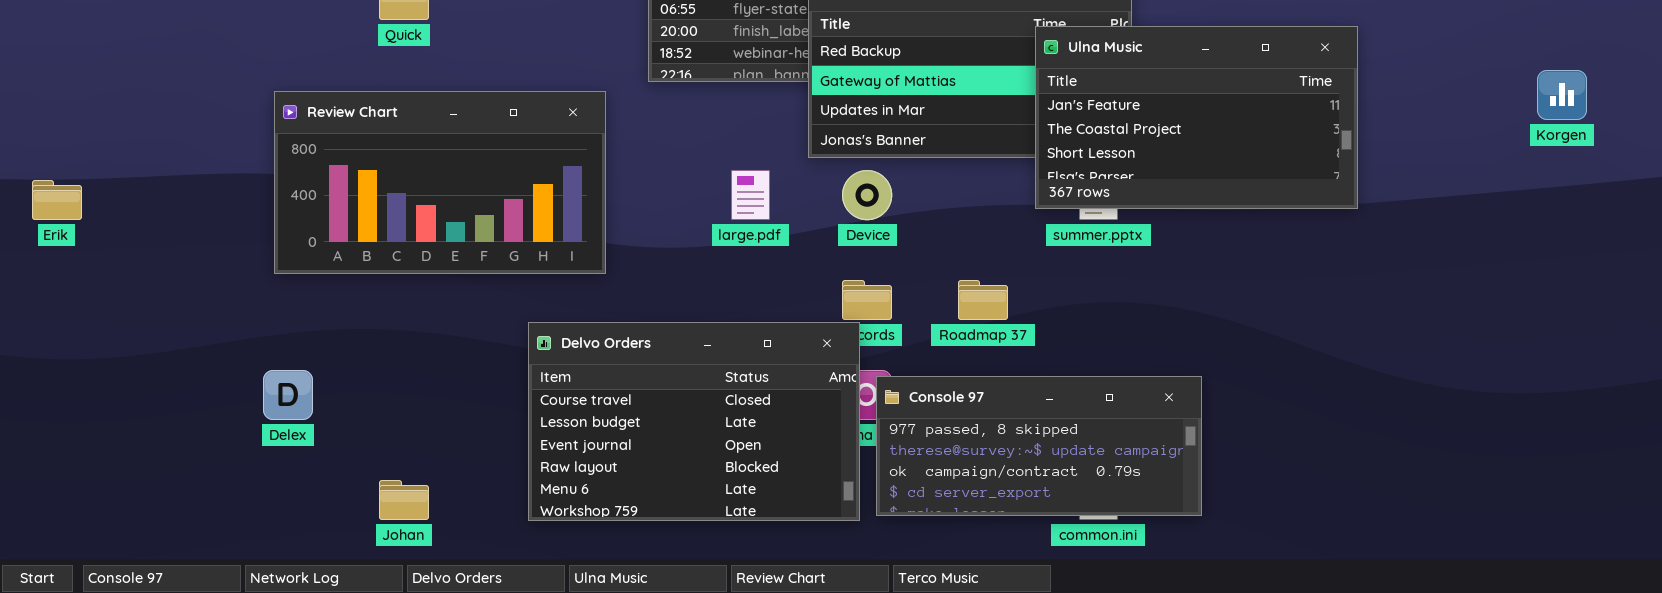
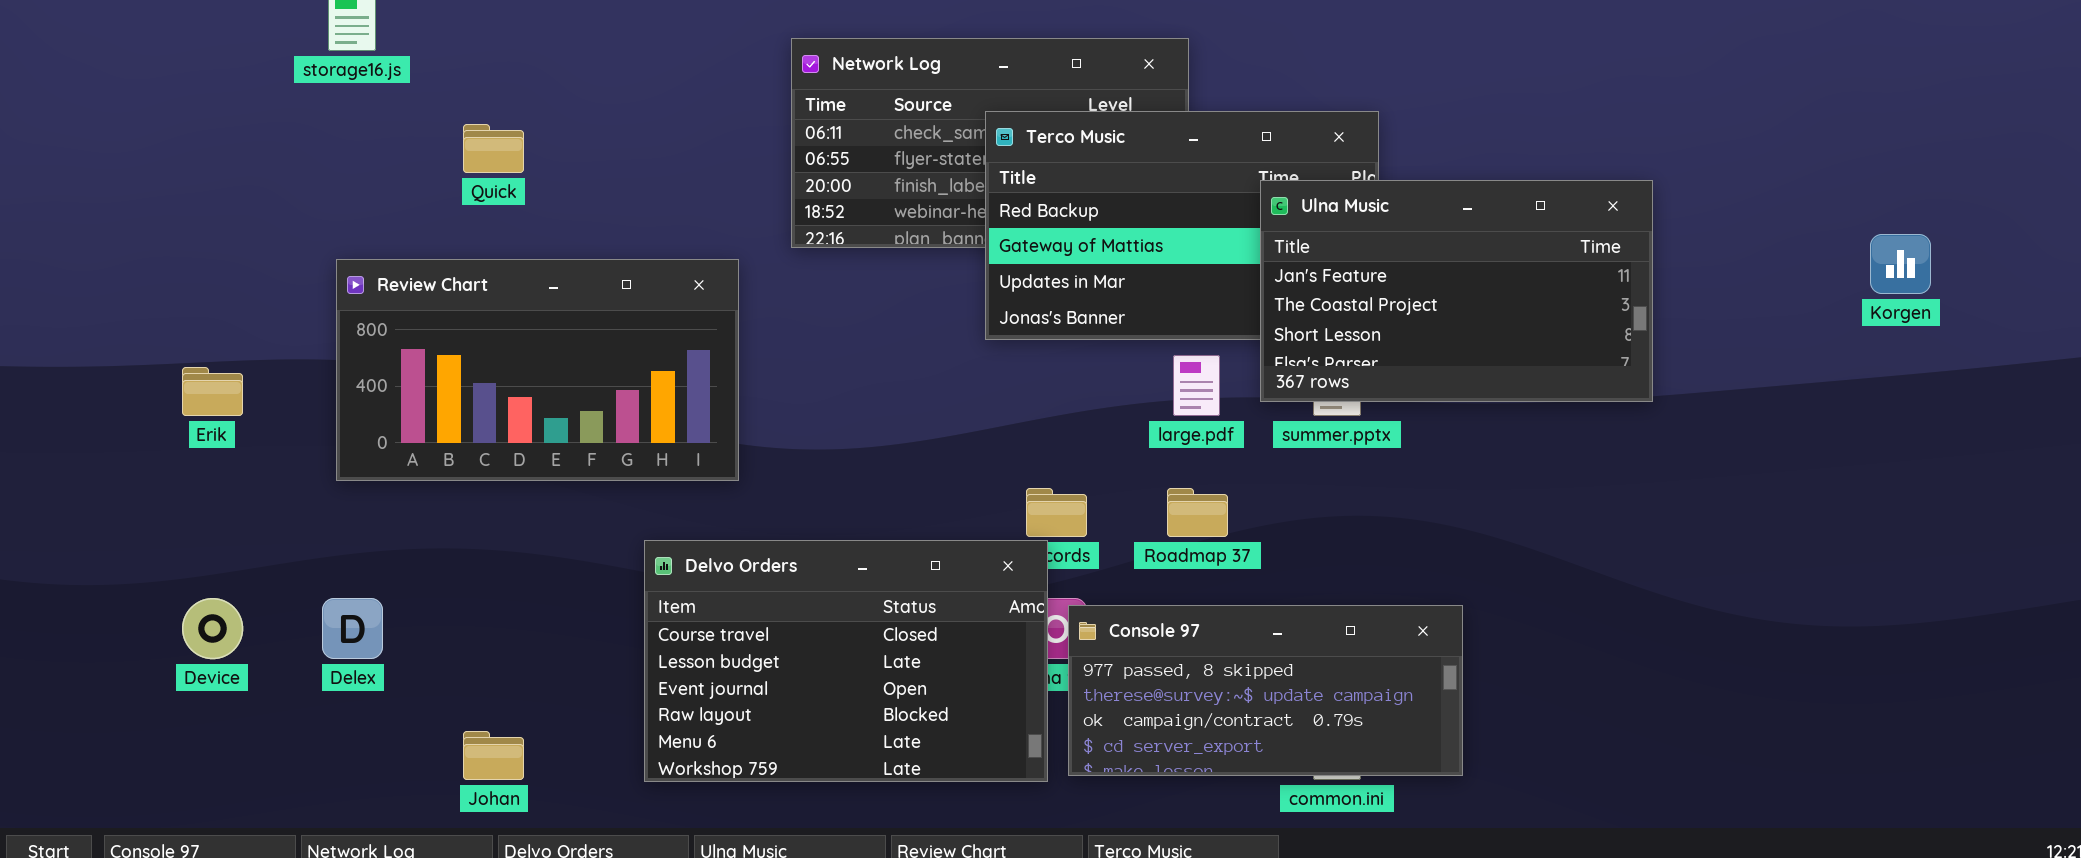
large.pdf: [731,170,770,220] -> [1173,355,1220,416], moved
Device: [842,170,892,220] -> [182,598,243,659], moved
Erik: [32,180,82,220] -> [182,367,243,416], moved

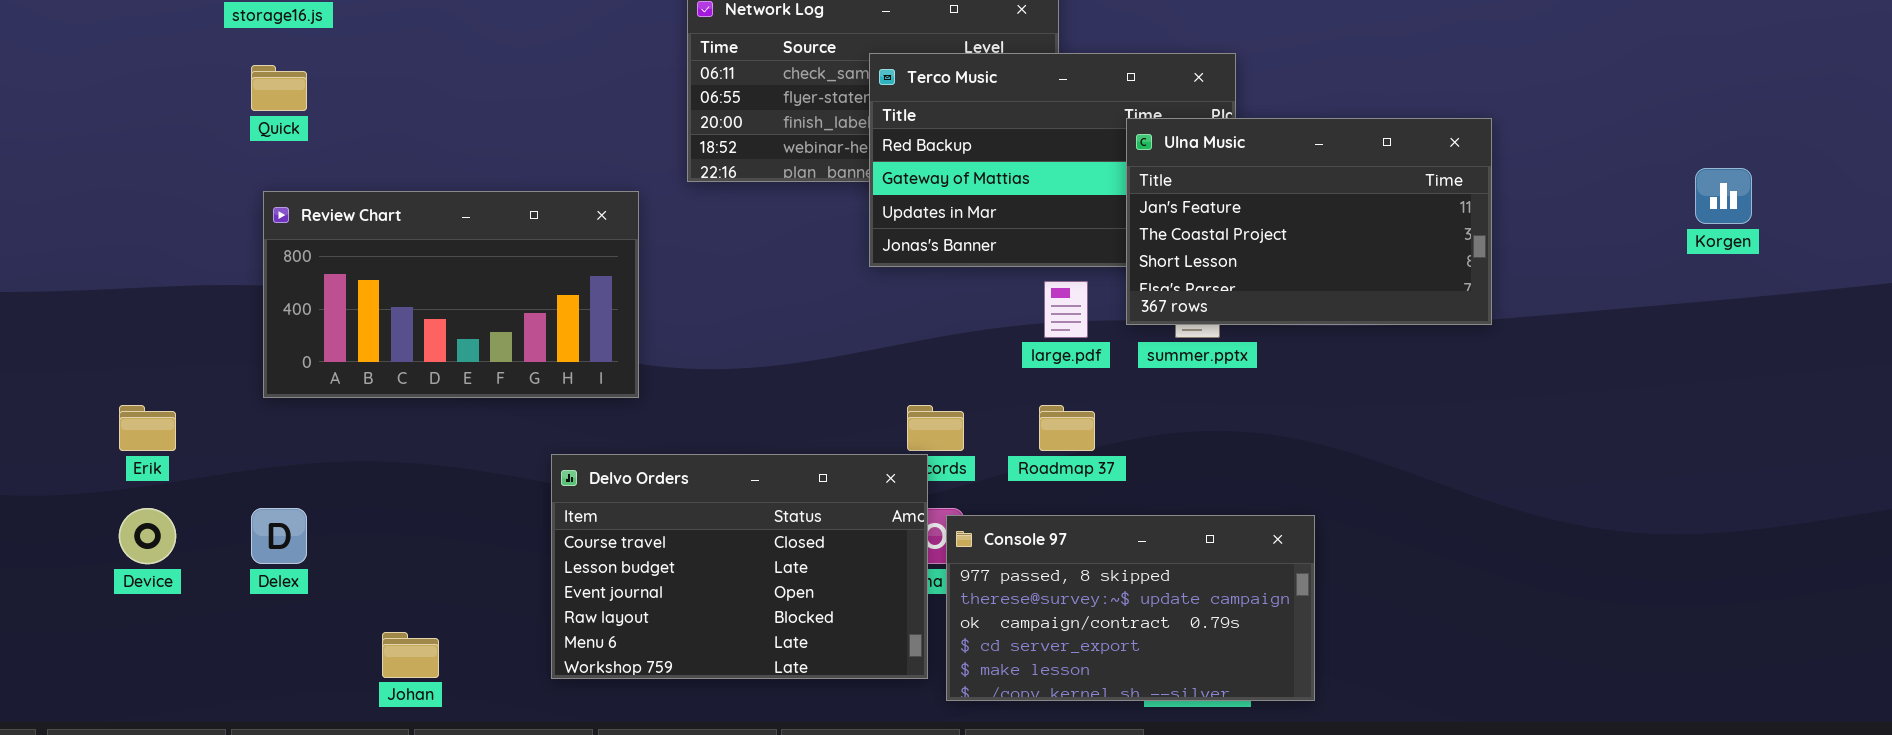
Quick: [463,124,524,173] -> [251,65,307,111], moved
Erik: [182,367,243,416] -> [119,405,176,451], moved
Console 97: [1068,605,1463,776] -> [946,515,1315,701], resized

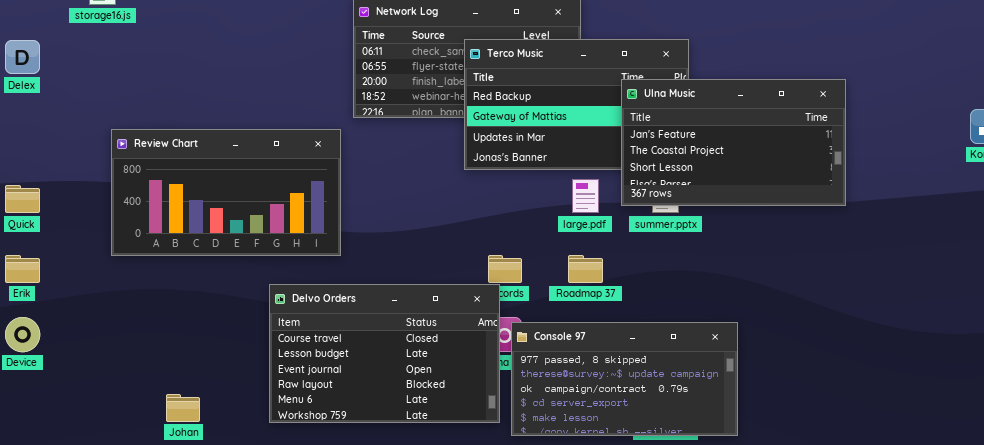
Quick: [251,65,307,111] -> [5,185,40,213], moved
Review Chart: [263,191,639,398] -> [111,129,341,256], moved
Delex: [251,508,307,564] -> [5,40,40,74], moved

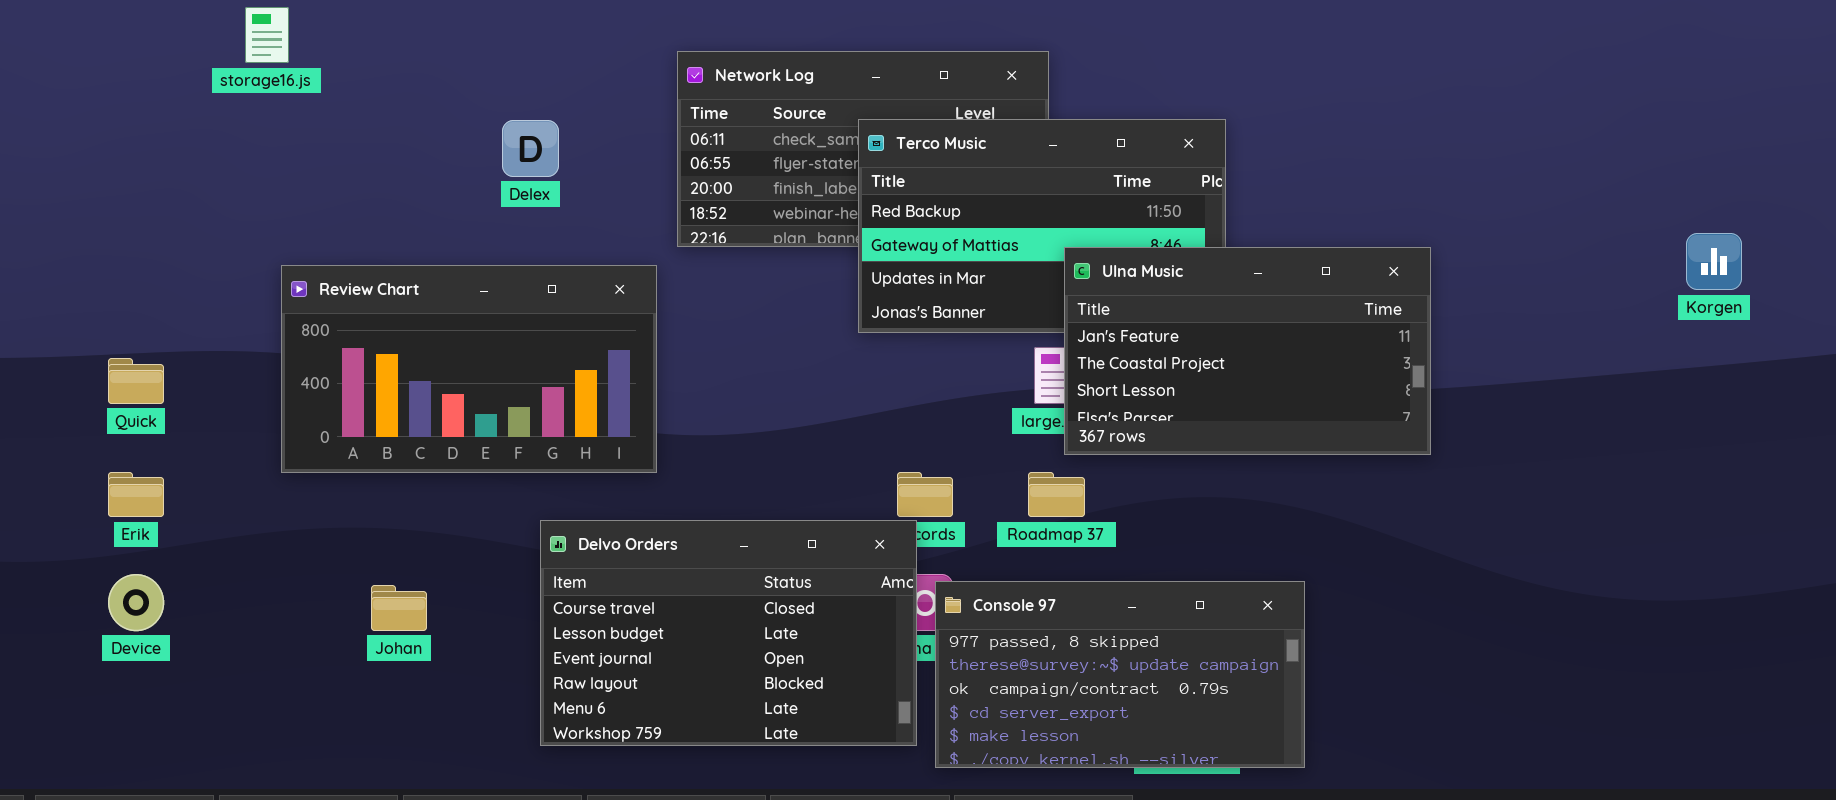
Delex: [5,40,40,74] -> [502,120,559,177], moved
Ulna Music: [621,79,846,206] -> [1064,247,1431,455], moved
Johan: [166,394,200,422] -> [371,585,427,631], moved

